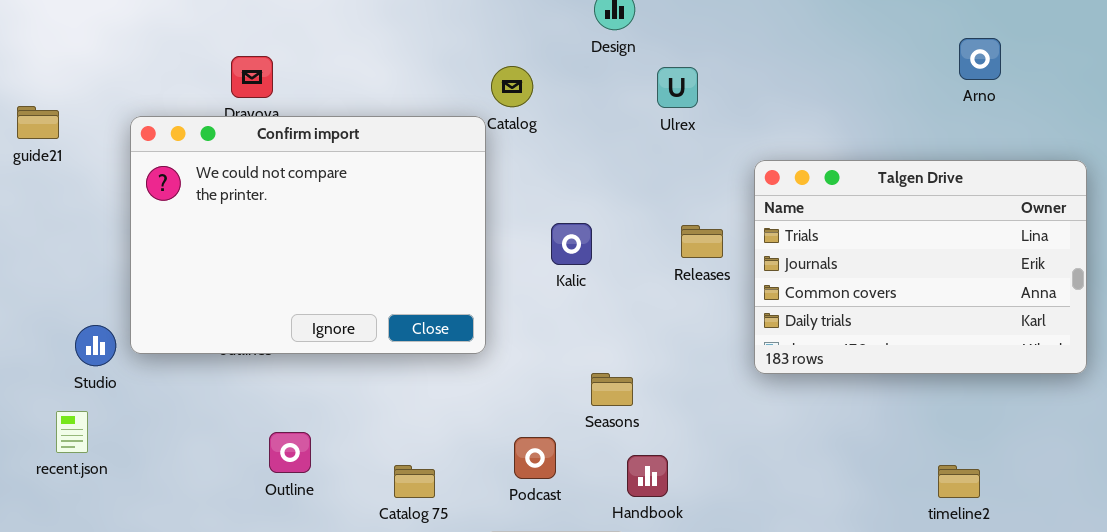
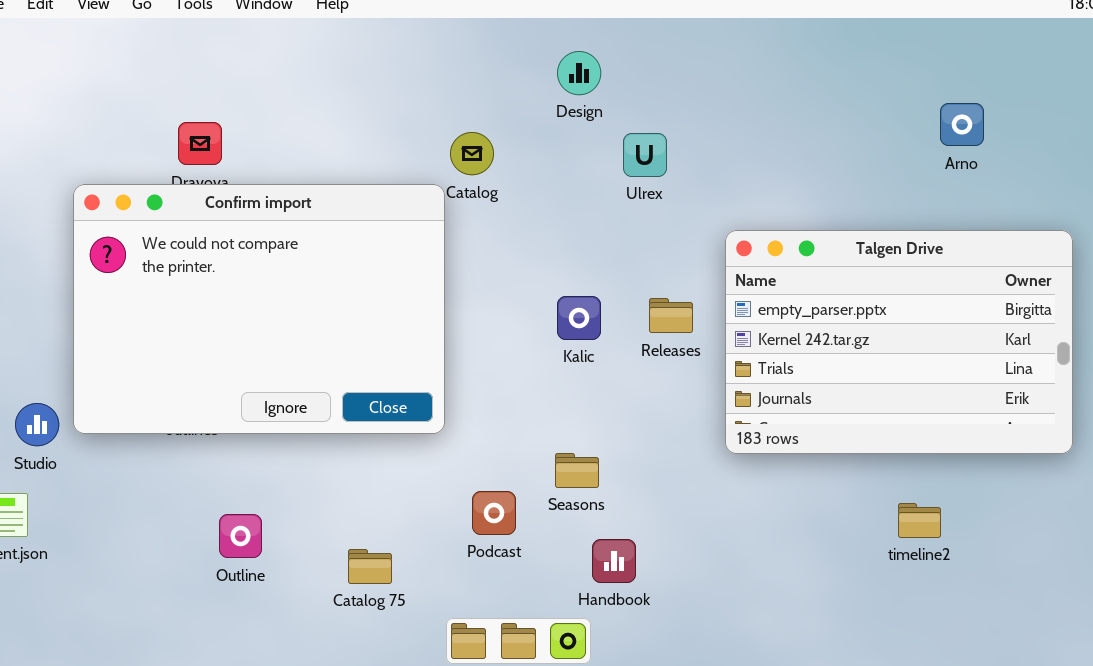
Talgen Drive: [754,160,1087,374] -> [725,230,1073,454], scrolled up 2 rows
Kalic: [551,223,592,265] -> [557,296,601,340], moved
Podcast: [514,437,556,479] -> [472,491,516,535], moved
timeline2: [938,465,980,498] -> [898,503,941,538], moved

